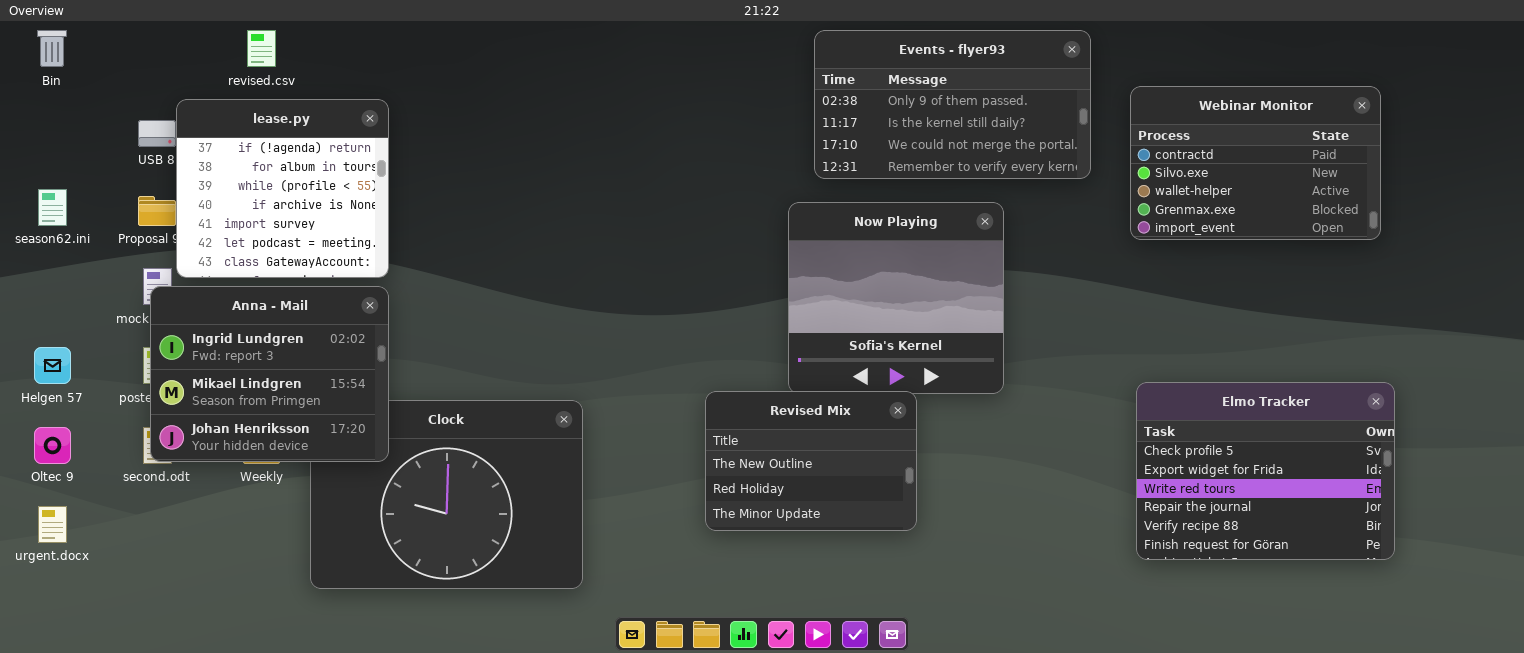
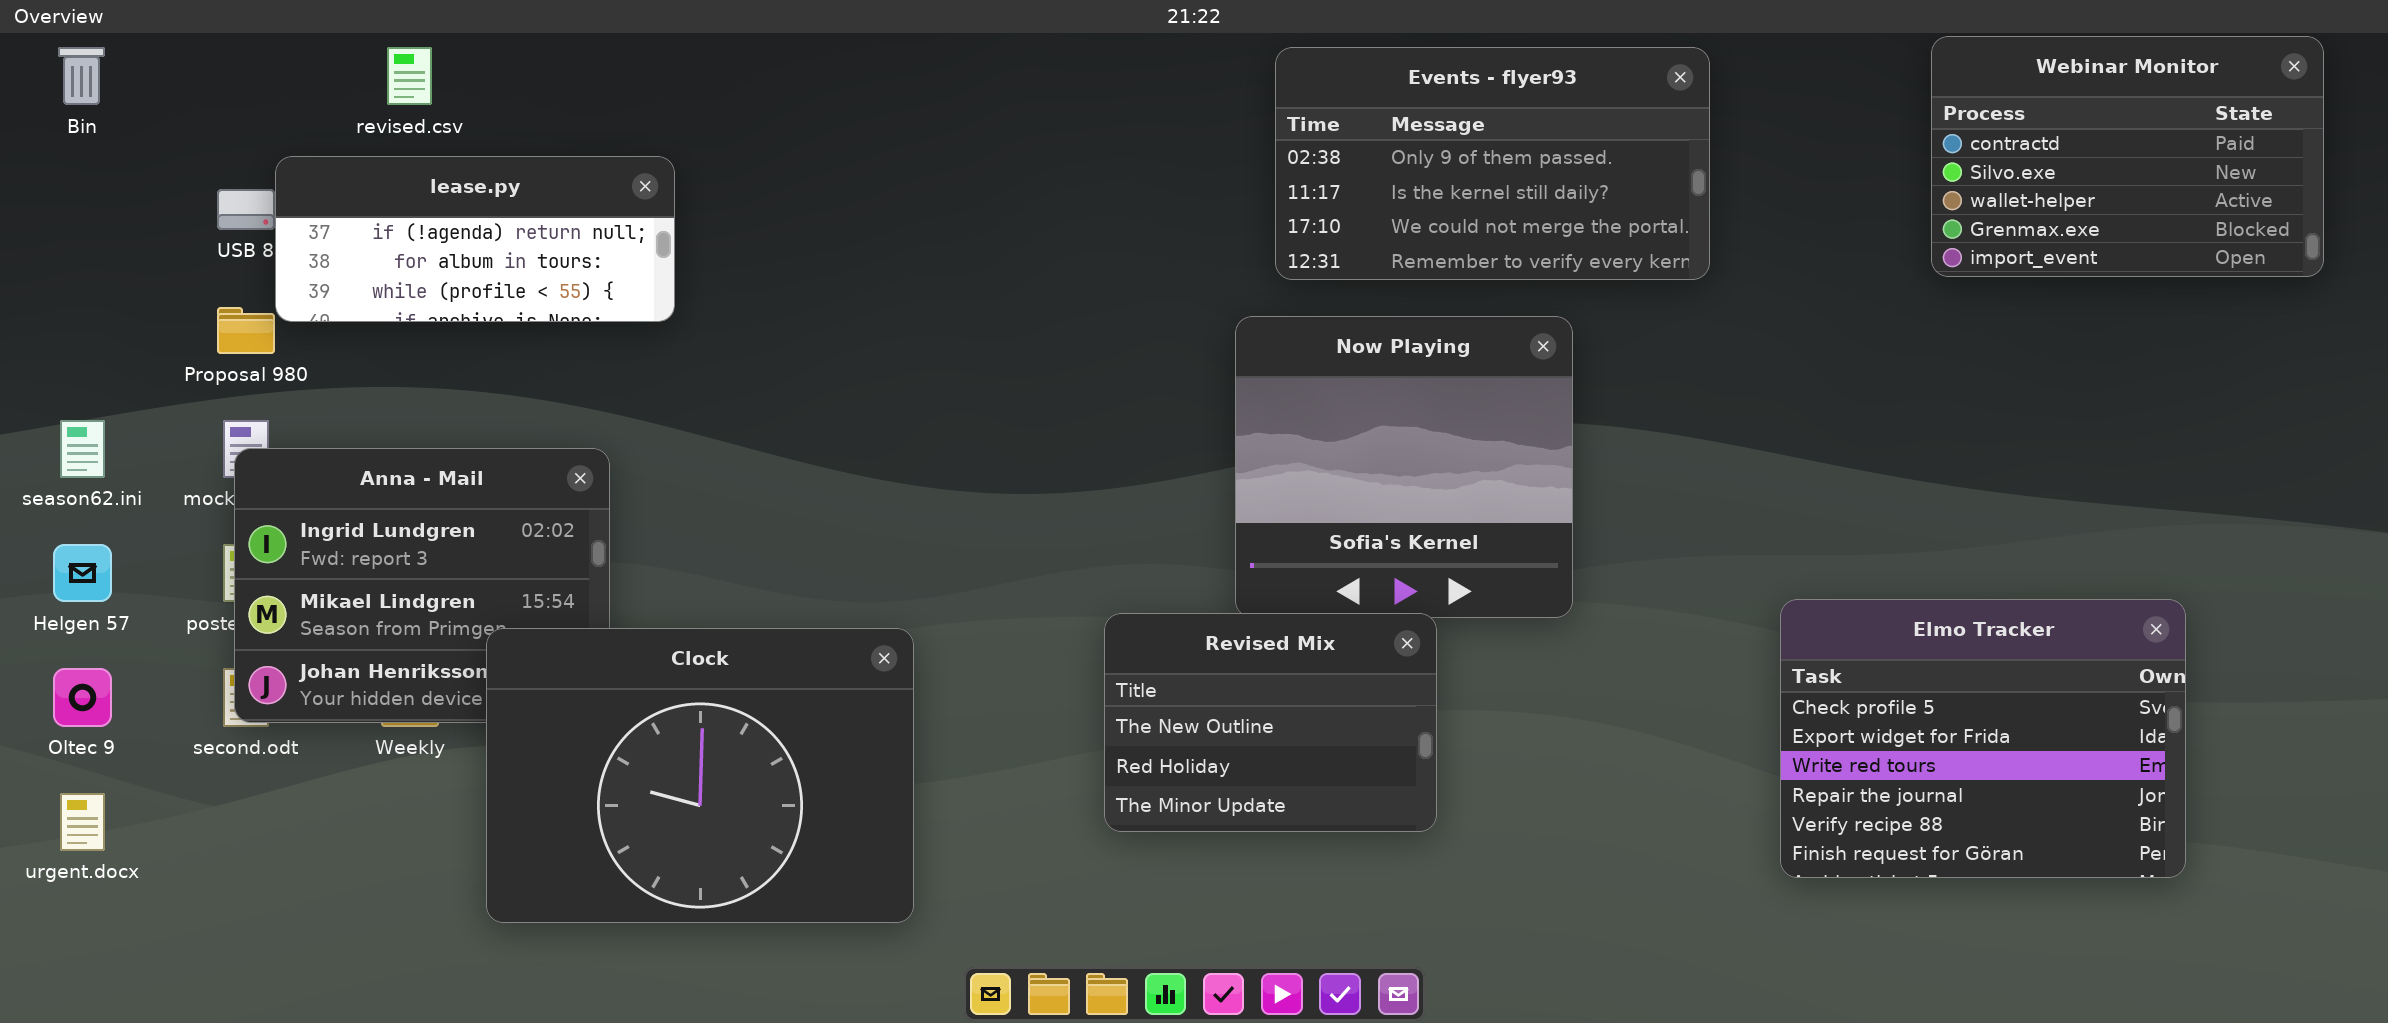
Webinar Monitor: [1130,86,1381,240] -> [1931,36,2324,277], moved
lease.py: [176,99,389,278] -> [275,156,675,322], resized
season62.ini: [38,189,67,226] -> [60,420,105,478], moved
Clock: [310,400,583,589] -> [486,628,914,923], raised

